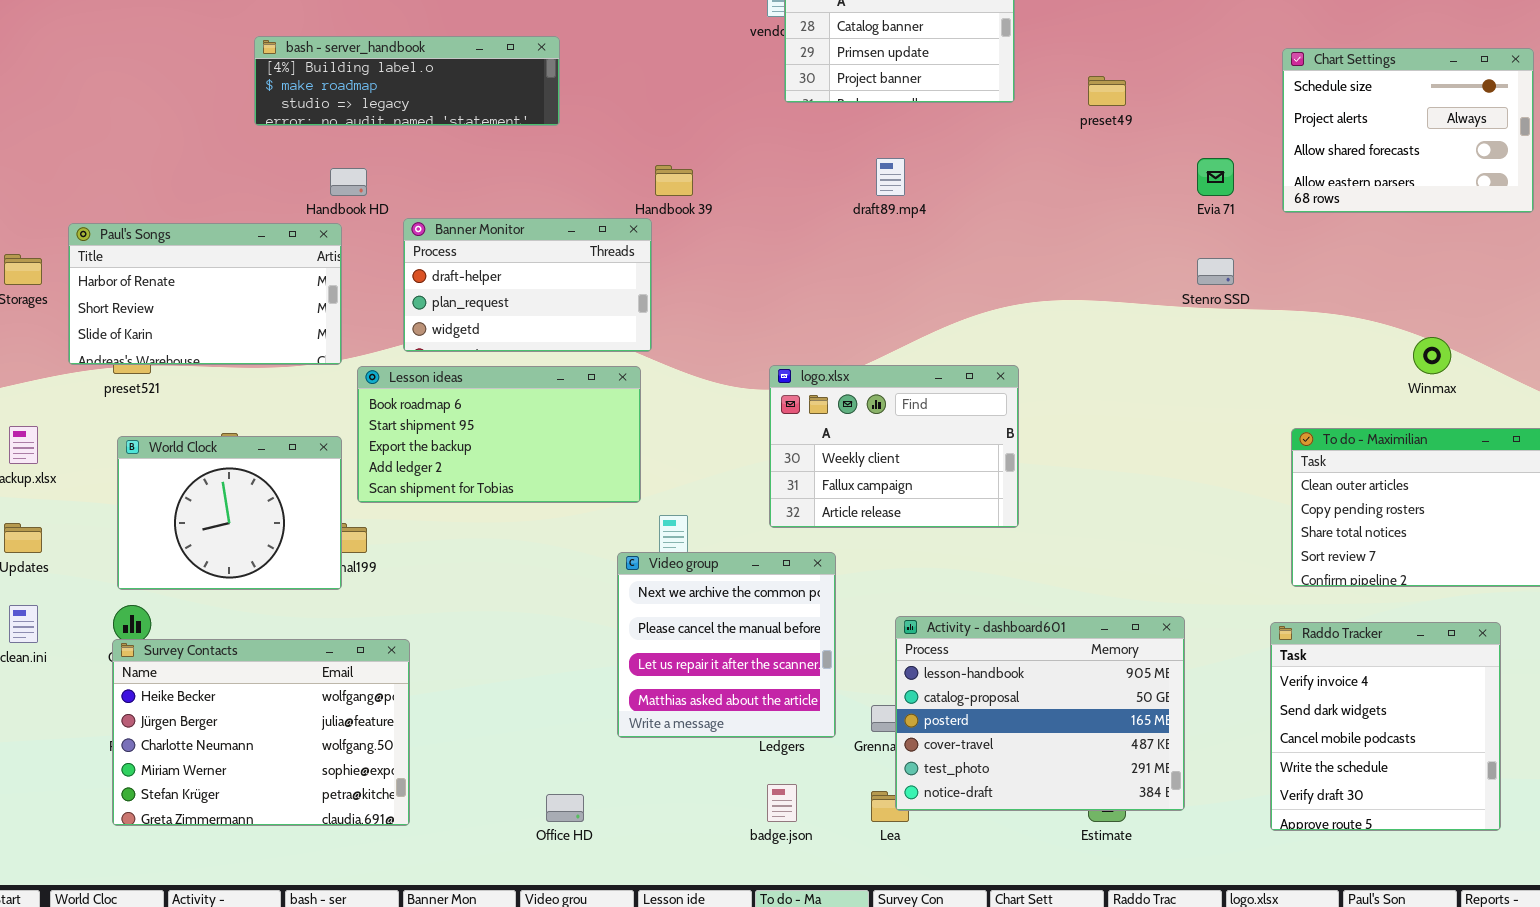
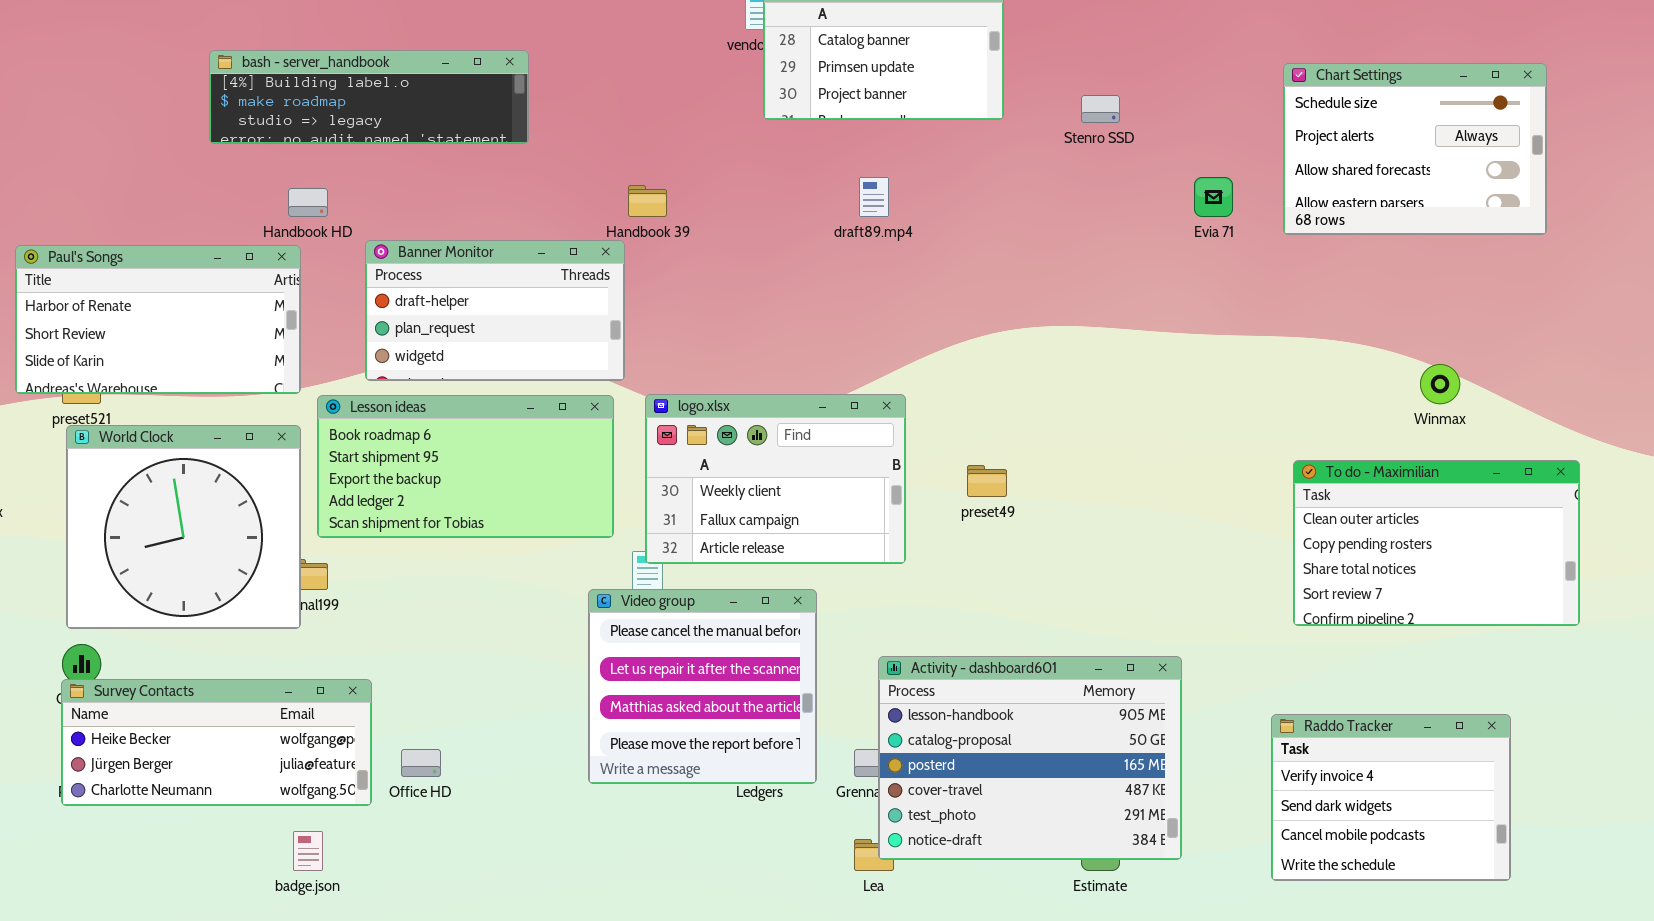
preset49: [1088,76,1126,106] -> [967,465,1007,497], moved
Stenro SSD: [1197,258,1234,285] -> [1081,95,1120,123], moved
logo.xlsx: [769,365,1019,528] -> [645,394,906,564], moved
World Clock: [117,436,342,590] -> [66,425,301,629], resized
Video group: [617,552,836,738] -> [588,589,817,784], scrolled down 1 row
Raddo Tracker: [1270,622,1501,831] -> [1271,714,1511,881], resized
Survey Contacts: [112,639,410,826] -> [61,679,372,806], resized
badge.json: [767,784,797,822] -> [293,831,323,871], moved
Office HD: [546,794,584,822] -> [401,749,441,777], moved

